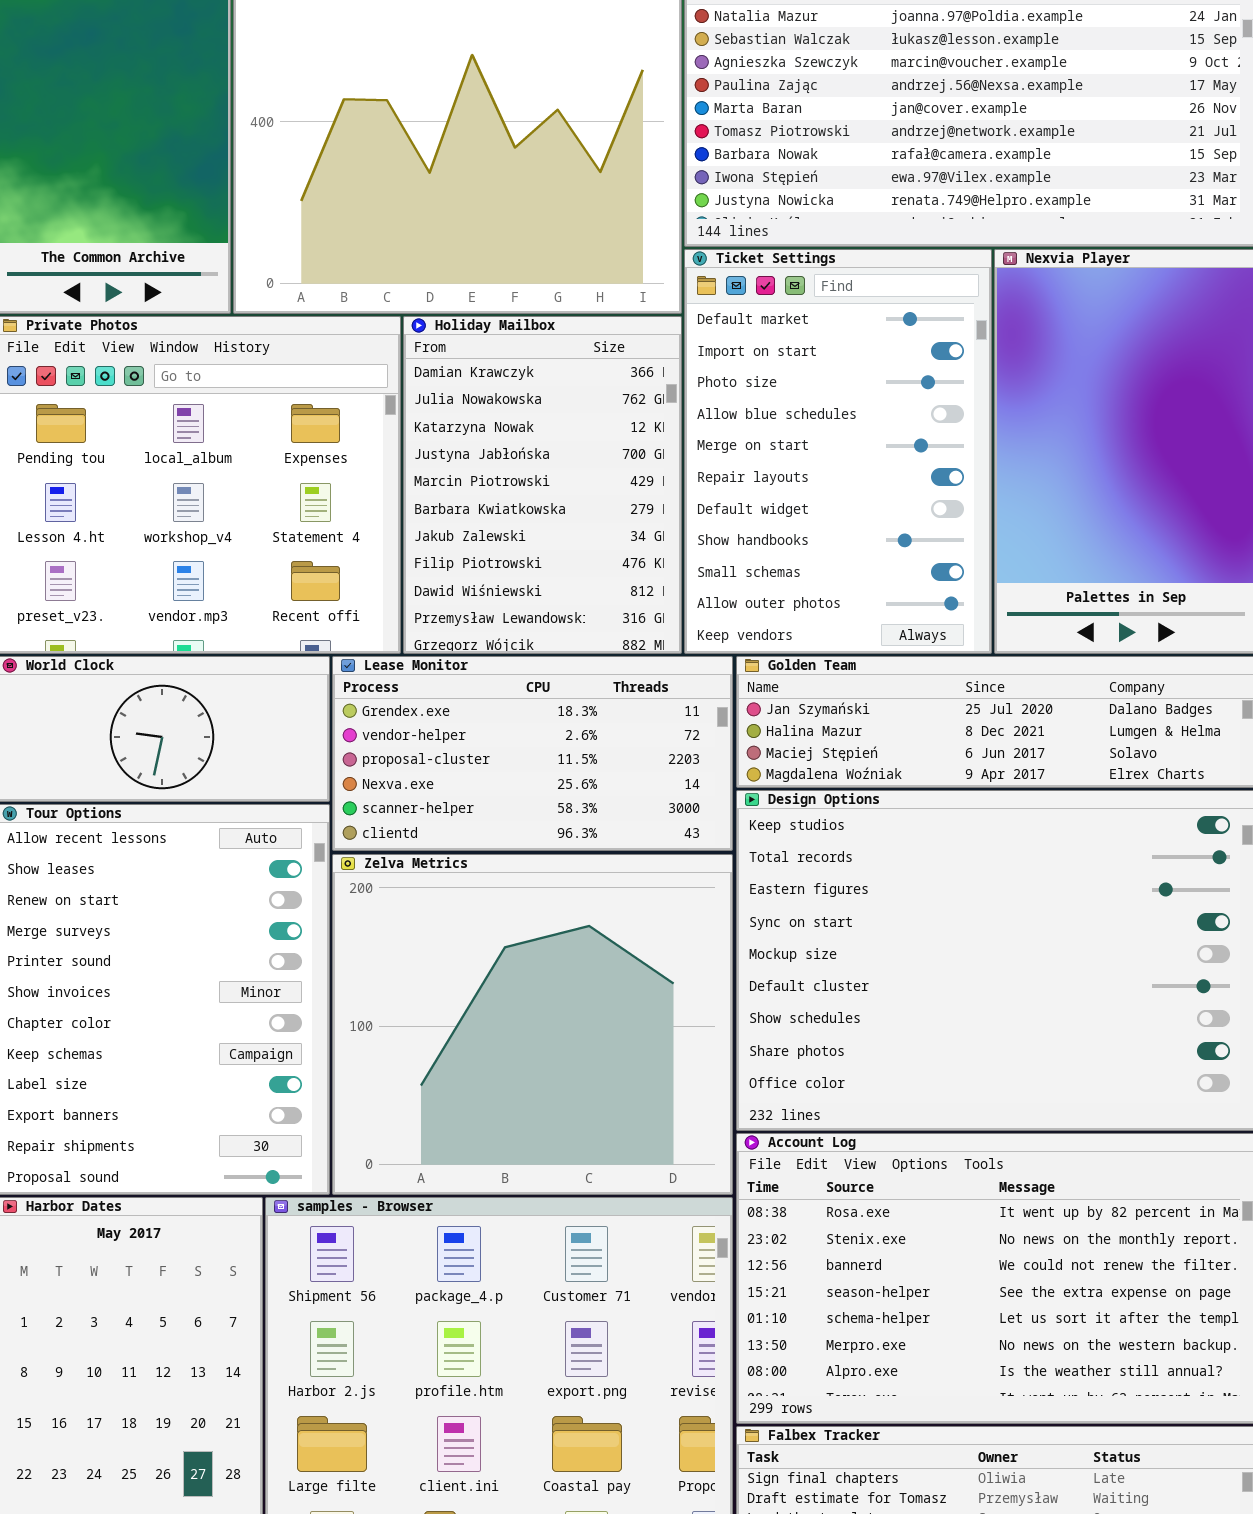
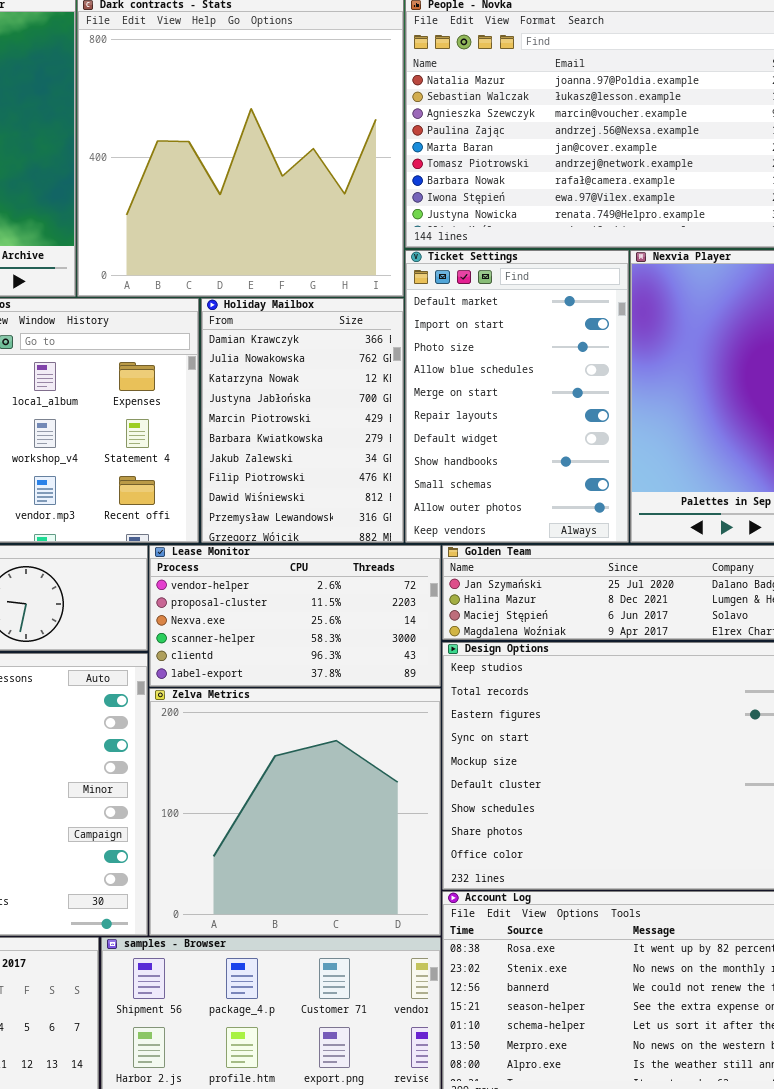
Lease Monitor: [332,656,733,851] -> [149,545,441,687], scrolled down 1 row

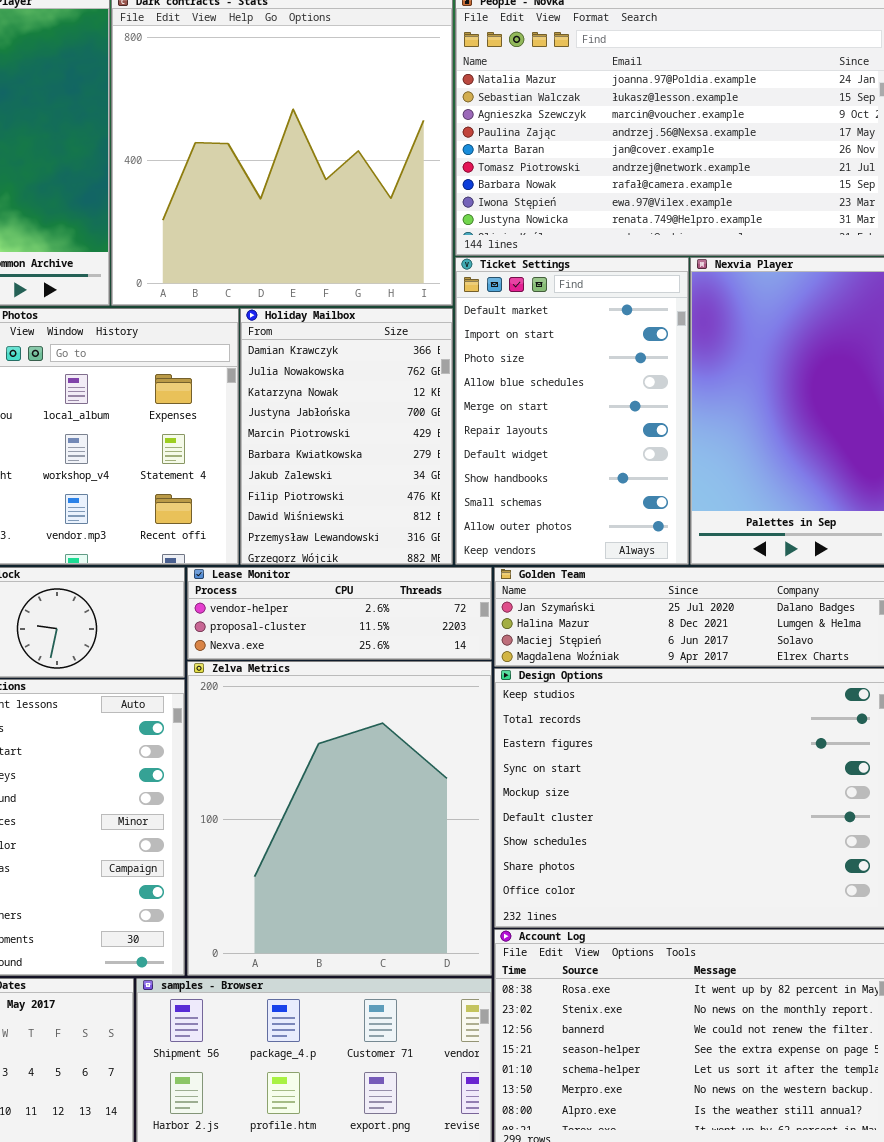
Lease Monitor: [149,545,441,687] -> [187,567,492,660], resized
Zelva Metrics: [149,688,441,936] -> [187,661,492,976], resized

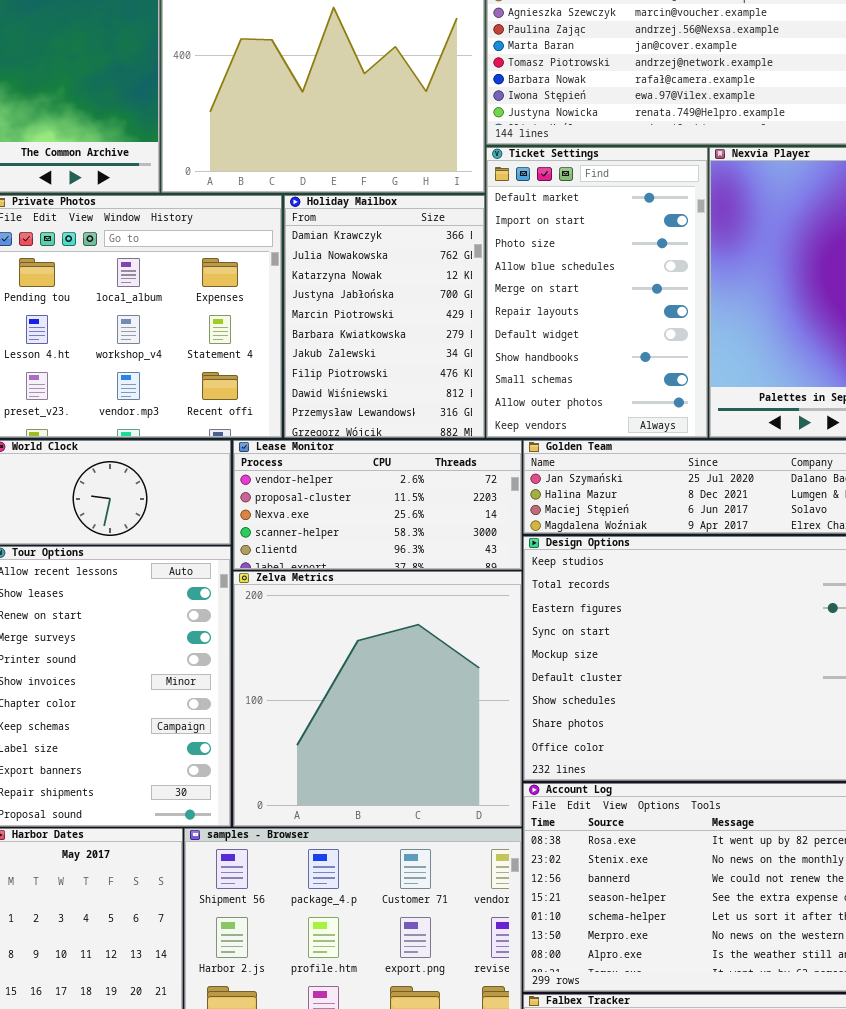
Lease Monitor: [187,567,492,660] -> [233,440,522,570], resized
Zelva Metrics: [187,661,492,976] -> [233,571,522,827], resized

